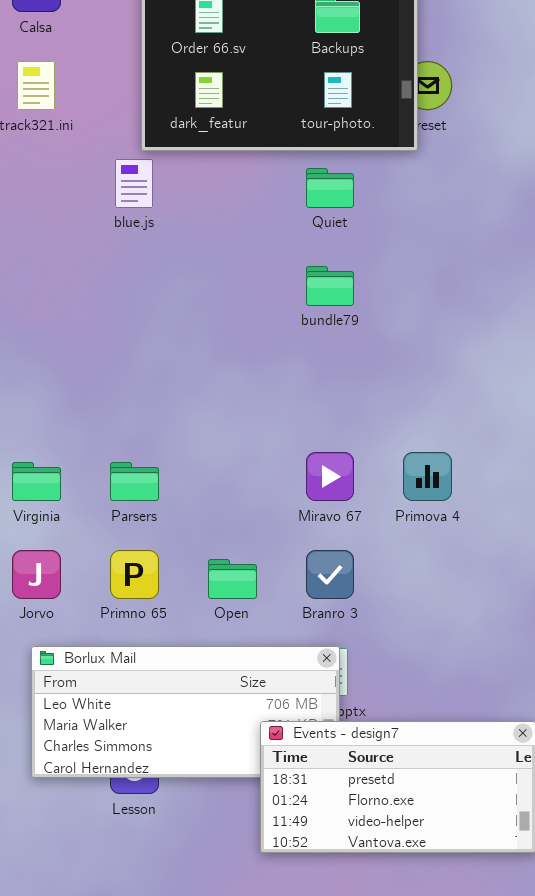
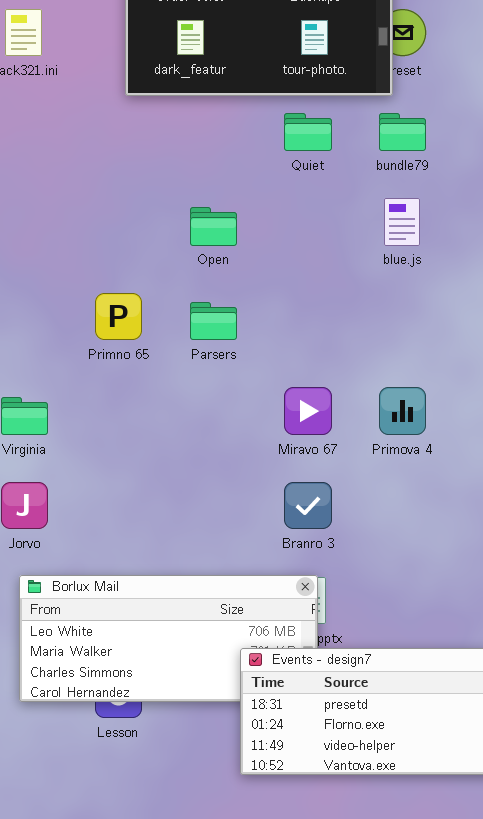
blue.js: [115,159,153,208] -> [384,198,420,246], moved
bundle79: [306,266,354,306] -> [379,113,426,151], moved
Parsers: [110,462,159,501] -> [190,302,237,340], moved
Primno 65: [110,550,159,599] -> [95,293,142,340], moved
Open: [208,559,257,599] -> [190,207,237,246], moved

